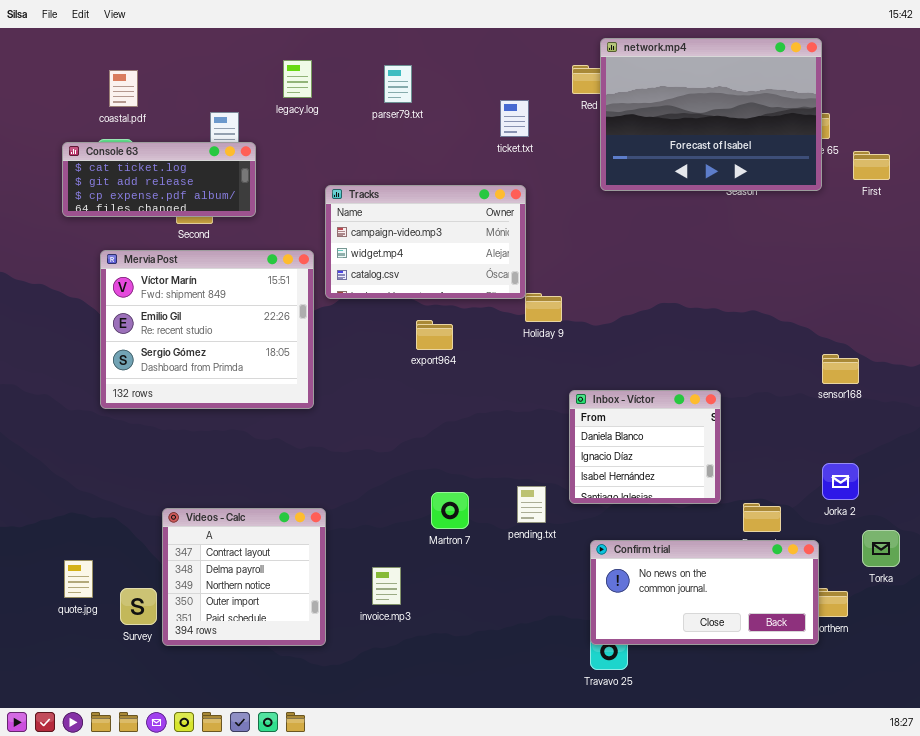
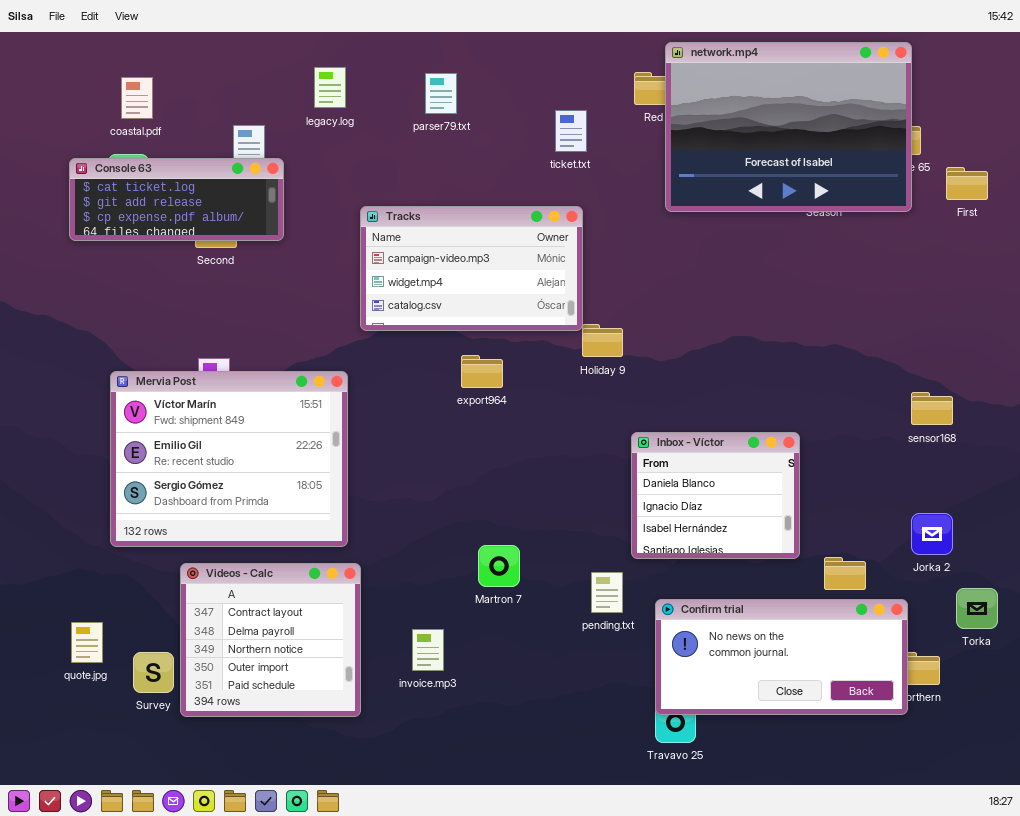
Mervia Post: [100,250,314,409] -> [110,371,348,547], moved
pending.txt: [517,486,546,523] -> [591,572,623,613], moved

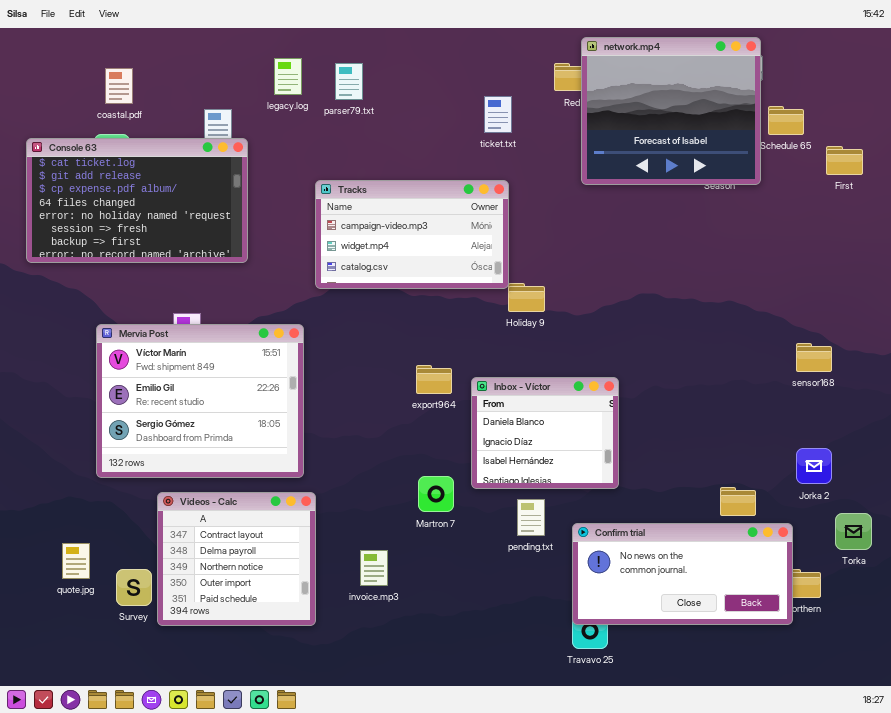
network.mp4: [665,42,912,212] -> [581,37,761,185], resized
parser79.txt: [425,73,457,114] -> [335,63,363,100], moved
Console 63: [69,158,284,241] -> [26,138,248,263], resized
export964: [461,355,503,388] -> [416,365,452,394], moved
Inbox - Víctor: [631,432,800,559] -> [471,377,619,489], moved

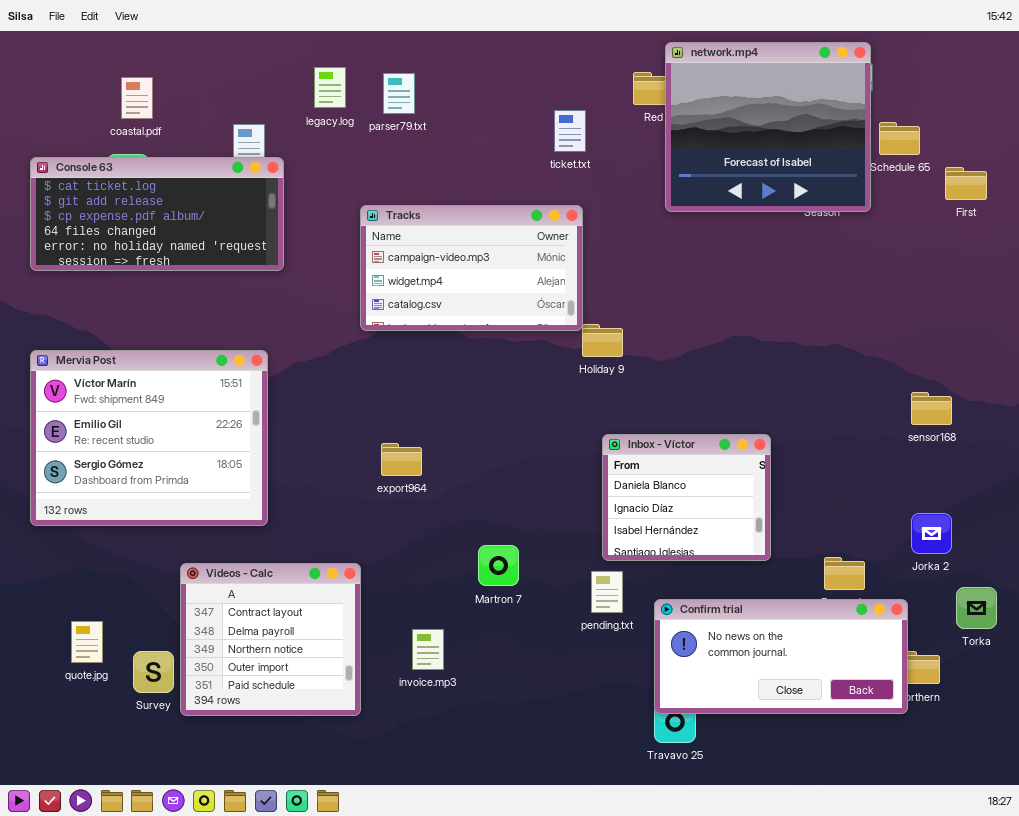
Console 63: [26,138,248,263] -> [30,157,284,271], resized
Mervia Post: [96,324,304,478] -> [30,350,268,526], moved
export964: [416,365,452,394] -> [381,443,422,476], moved
Inbox - Víctor: [471,377,619,489] -> [602,434,771,561], moved

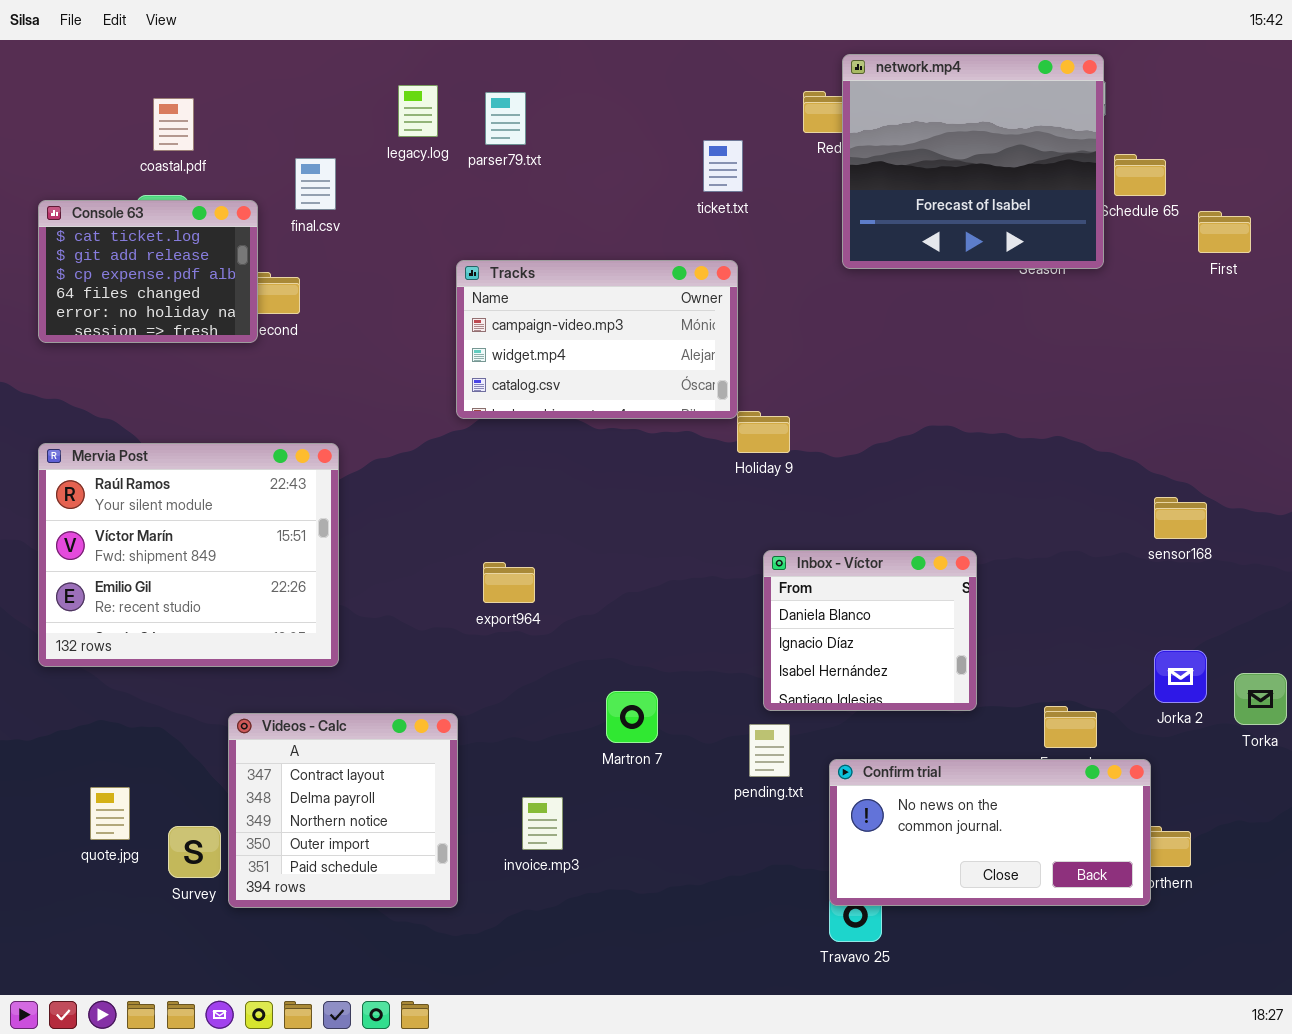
Console 63: [30,157,284,271] -> [38,200,258,343], resized
Mervia Post: [30,350,268,526] -> [38,443,339,667], scrolled up 1 row
Torka: [956,587,997,629] -> [1234,673,1287,725], moved

